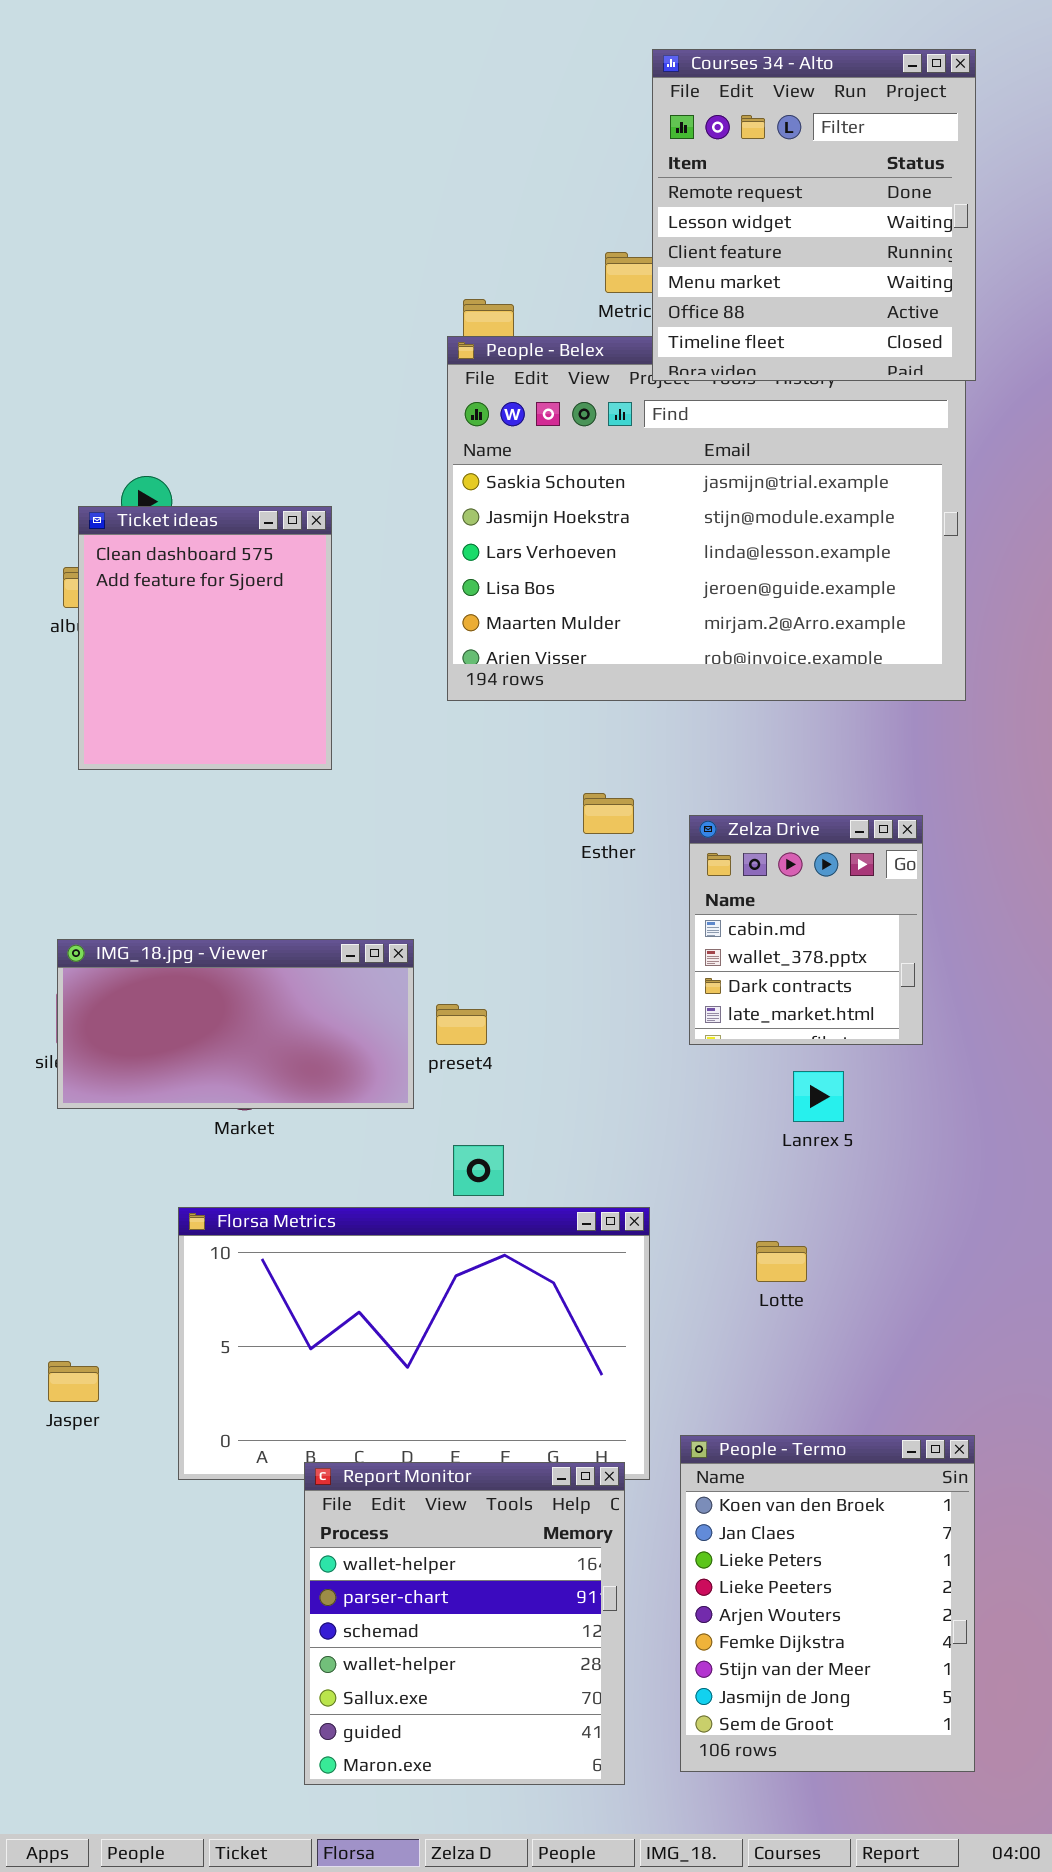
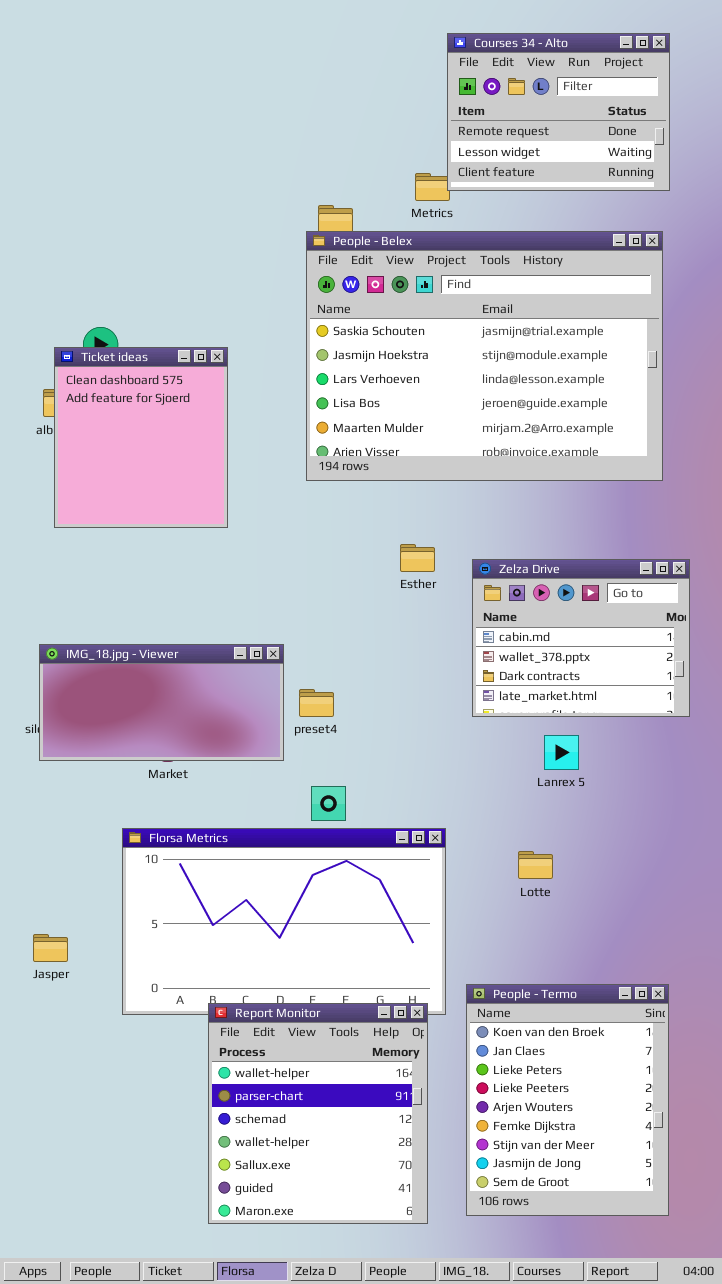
Courses 34 - Alto: [652,49,976,381] -> [447,33,670,191], resized
Zelza Drive: [689,815,923,1045] -> [472,559,690,717], resized

